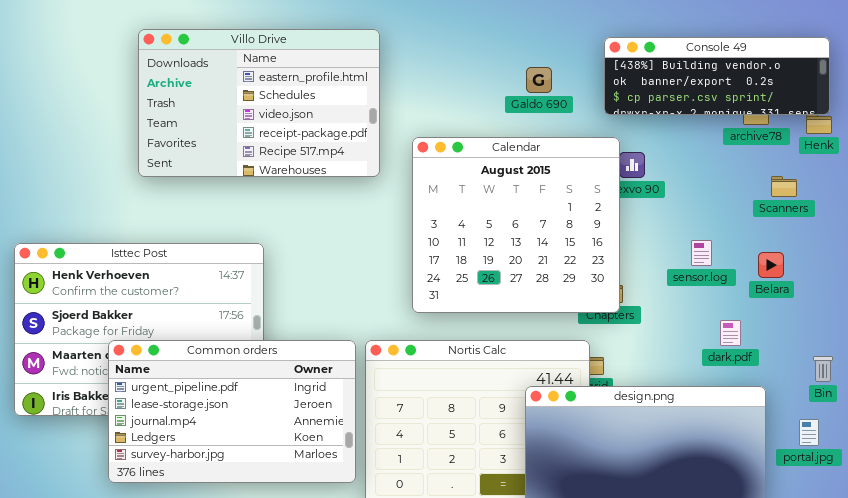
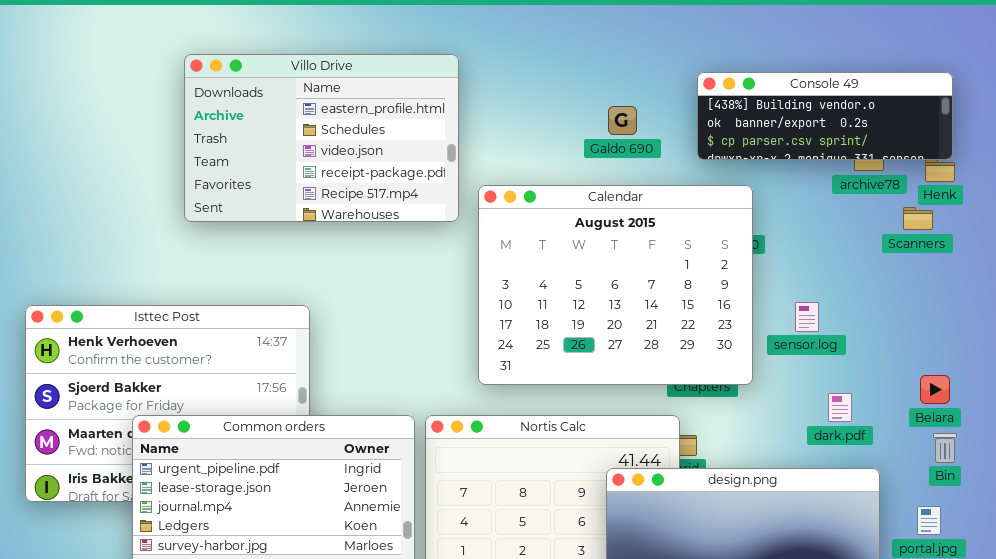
Villo Drive: [138,29,380,177] -> [184,54,459,222], moved
Calendar: [412,137,620,313] -> [478,185,753,385], resized
Scanners: [771,176,797,197] -> [903,207,933,230], moved
Belara: [758,252,784,278] -> [920,375,950,404], moved

